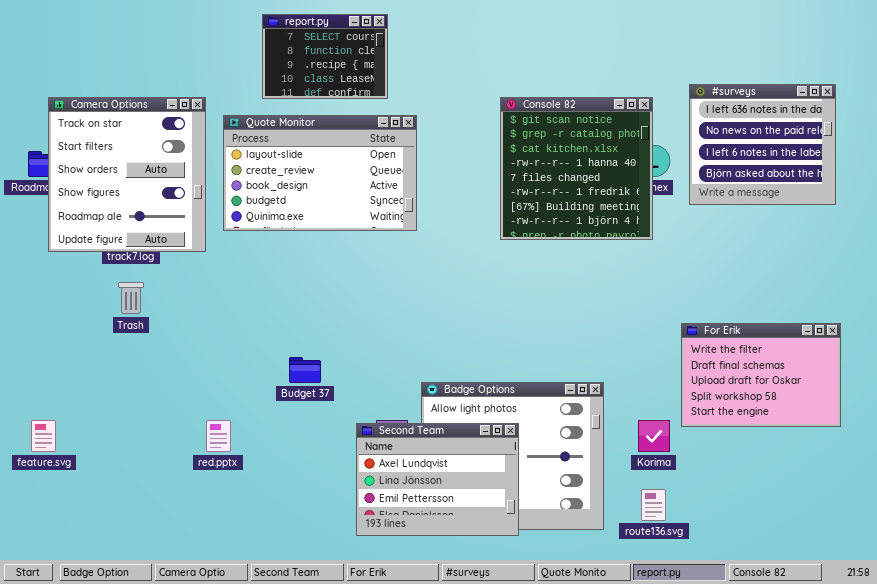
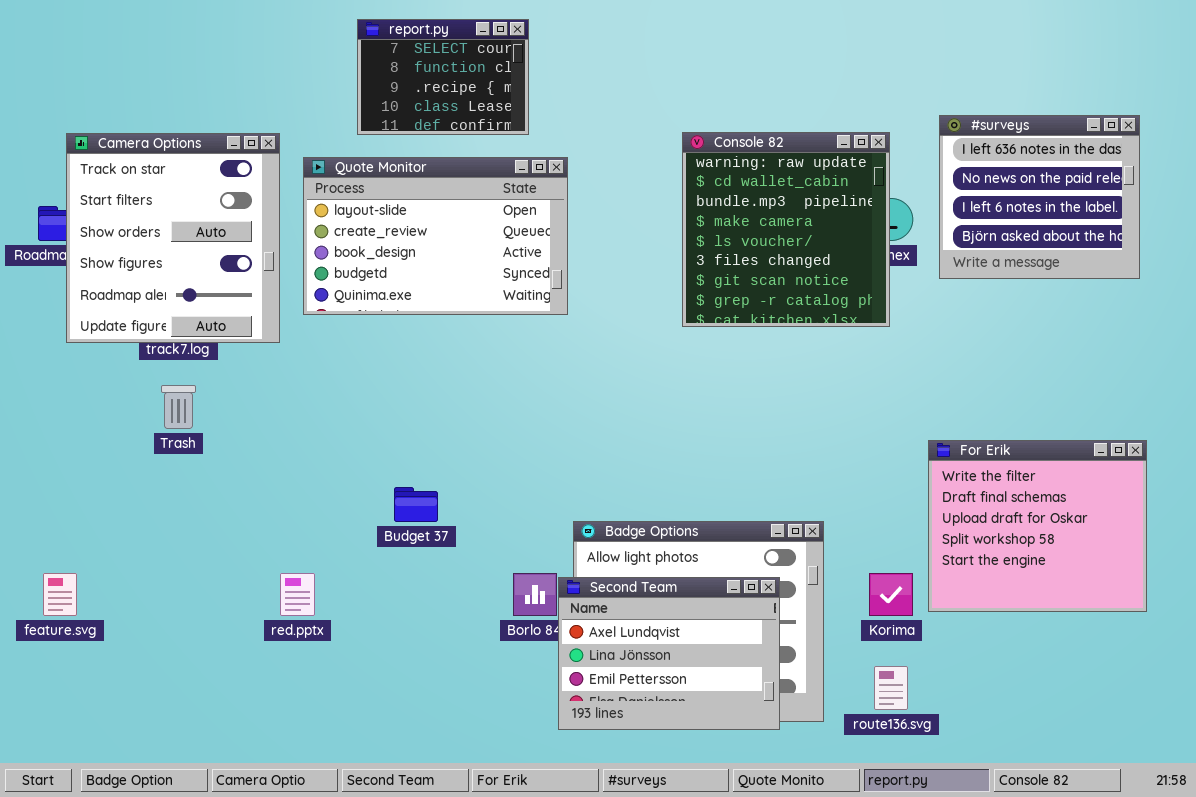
Console 82: [500,97,653,240] -> [682,132,890,327], scrolled up 6 rows
For Erik: [681,323,841,427] -> [928,440,1147,612], resized
Second Team: [356,423,519,536] -> [558,577,780,730], moved

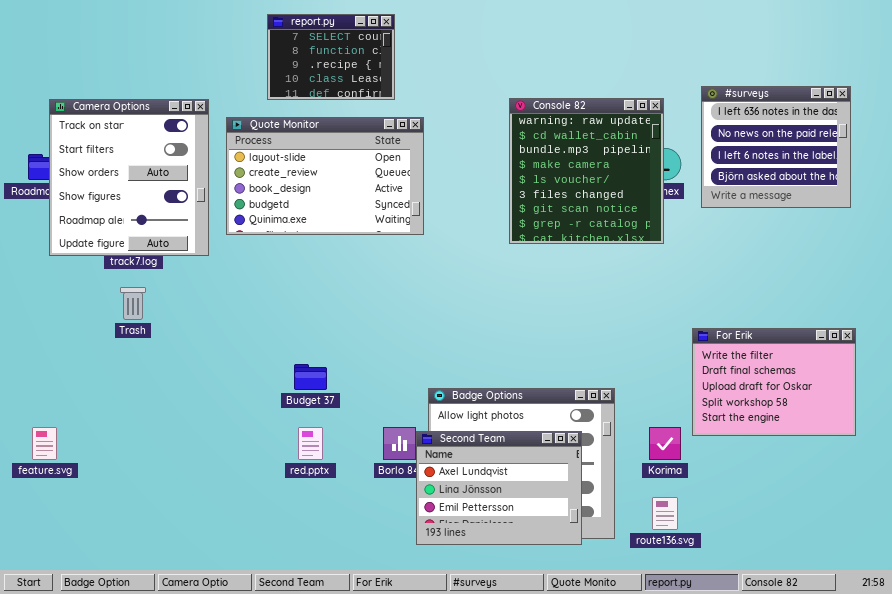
For Erik: [928,440,1147,612] -> [692,328,856,436], resized
red.pptx: [280,573,315,616] -> [298,427,323,460], moved

